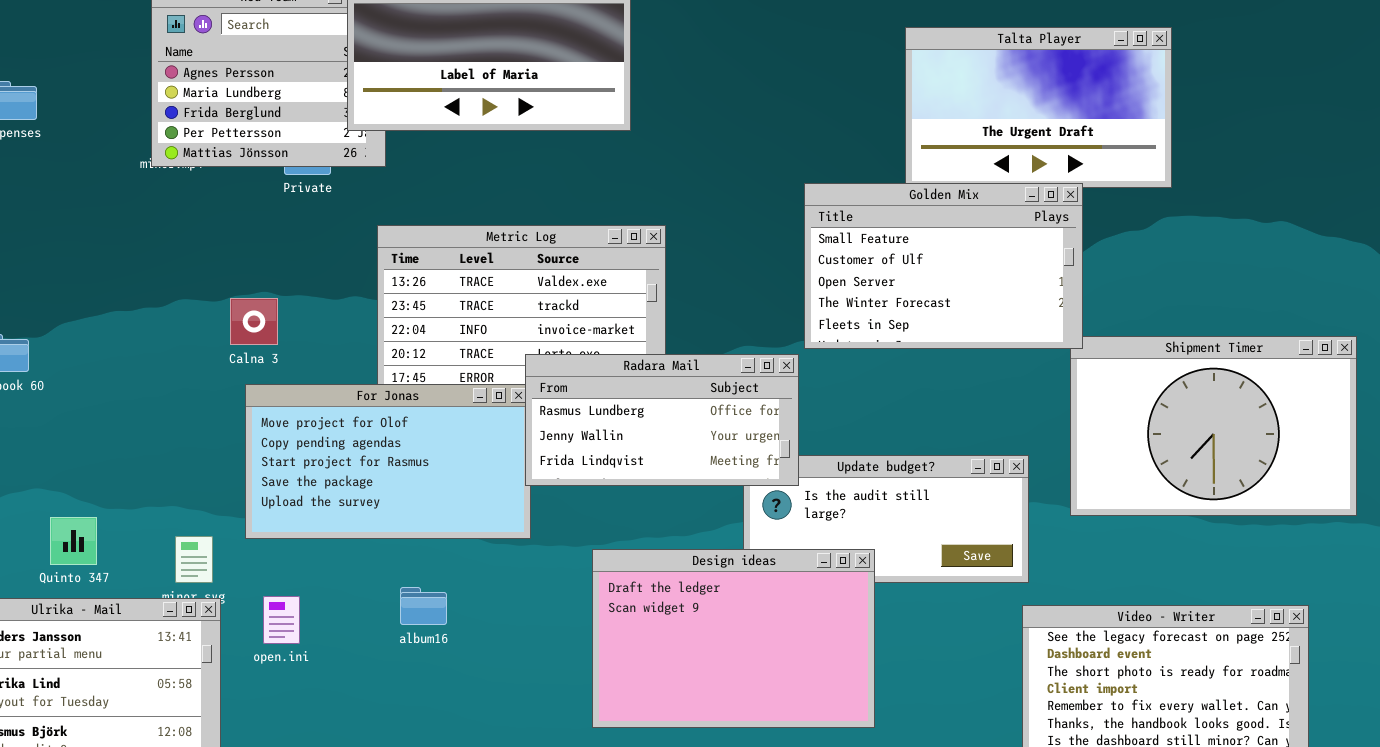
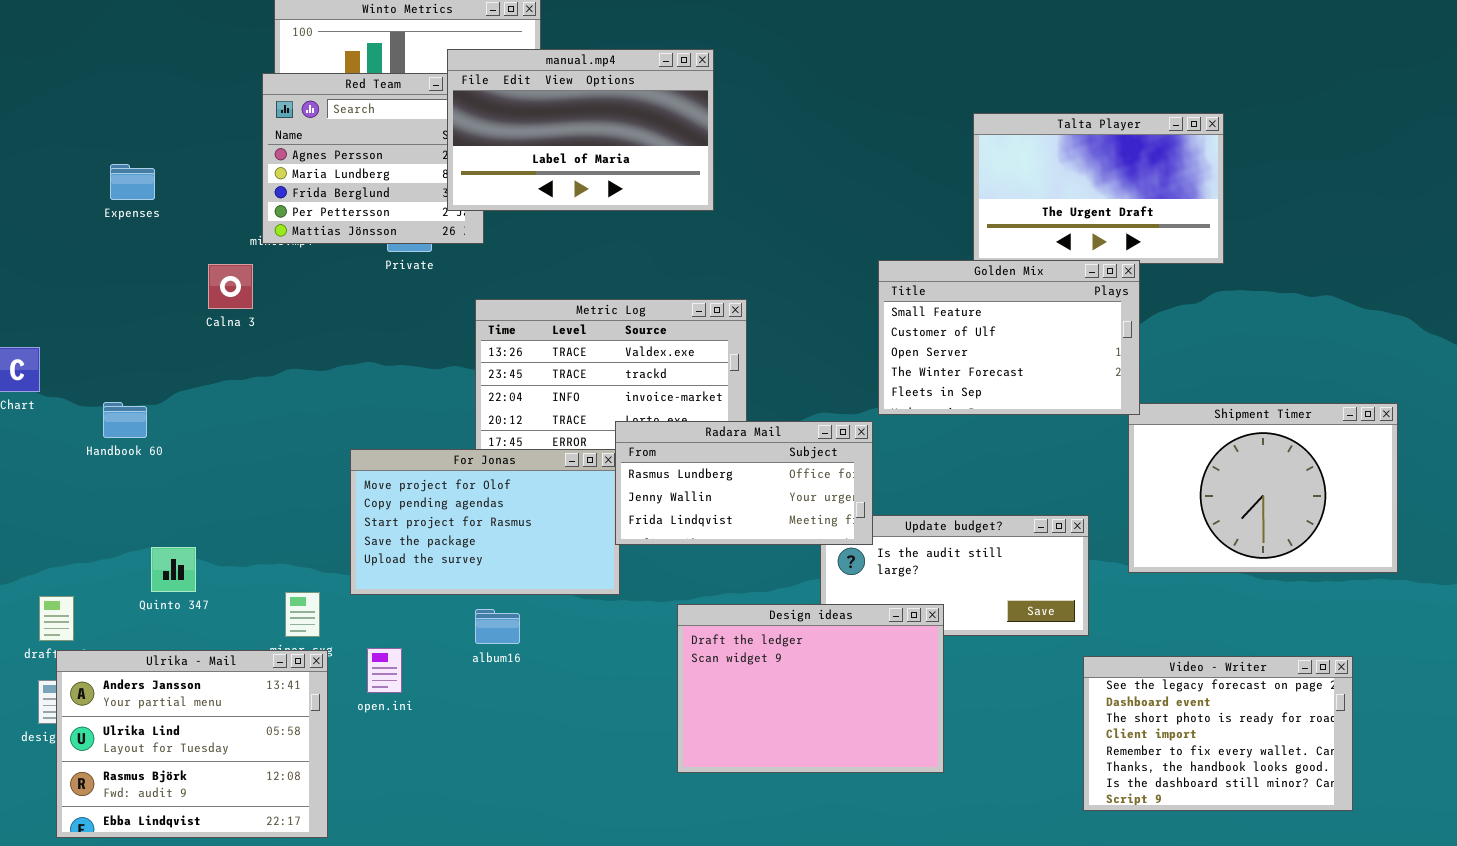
Calna 3: [230,298,278,345] -> [208,264,253,309], moved
Quinto 347: [50,517,97,565] -> [151,547,196,592], moved
album16: [400,587,447,625] -> [475,609,520,644], moved

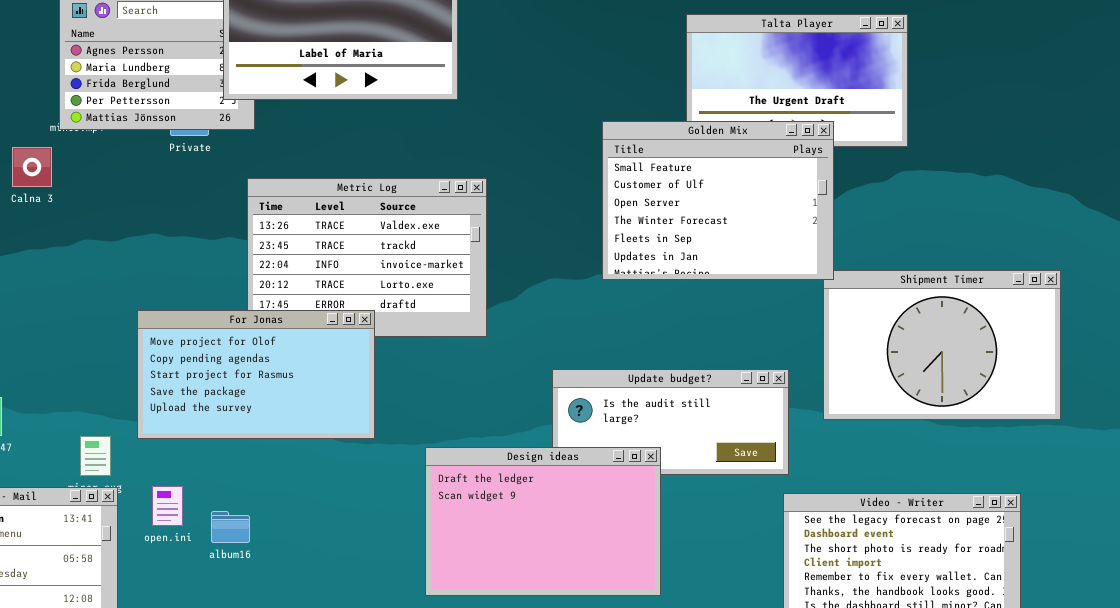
Golden Mix: [878,260,1140,415] -> [602,121,834,280], resized
Radara Mail: [615,421,873,545] -> none, closed
album16: [475,609,520,644] -> [211,511,250,543], moved

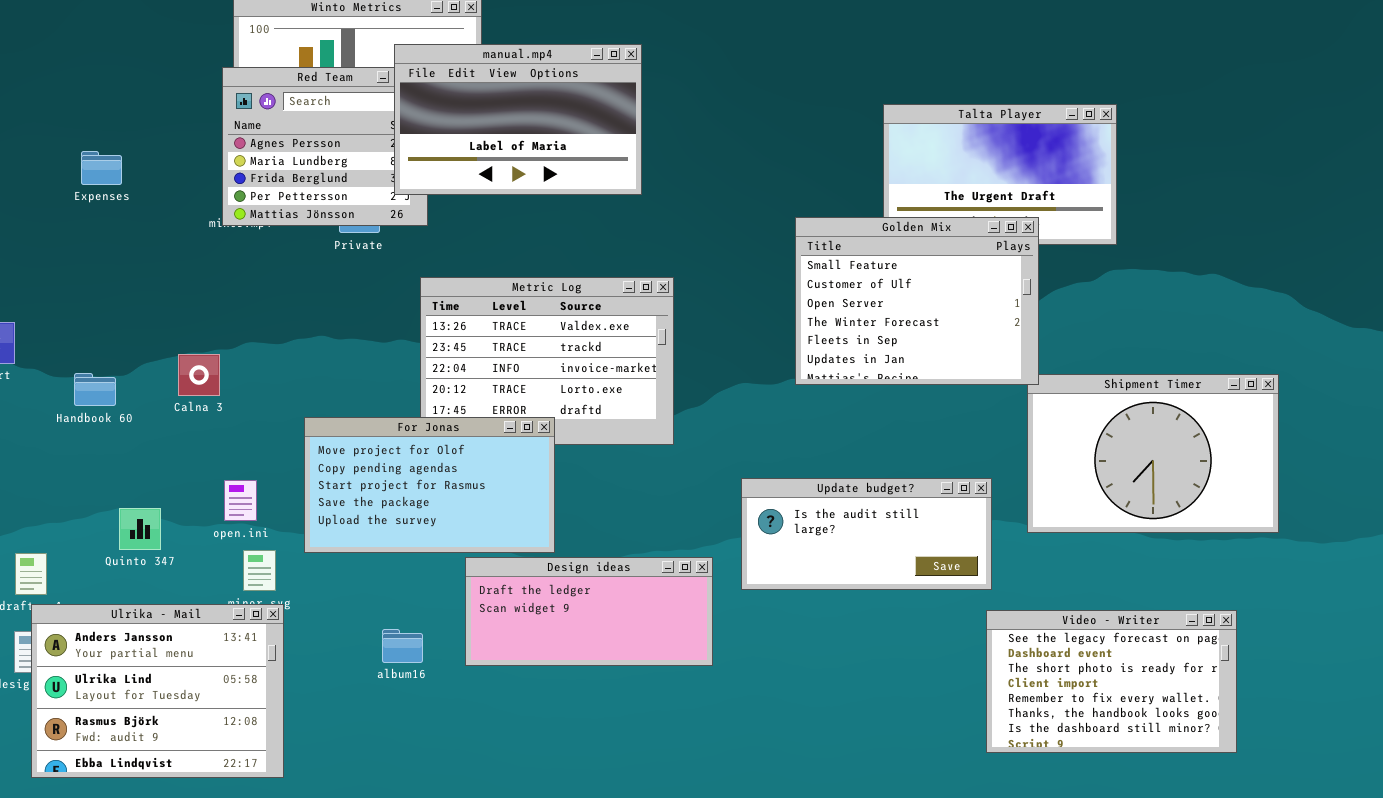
Calna 3: [12,147,52,187] -> [178,354,220,396], moved
Design ideas: [425,447,661,596] -> [465,557,713,666], moved, resized
open.ini: [152,486,183,526] -> [224,480,257,521], moved

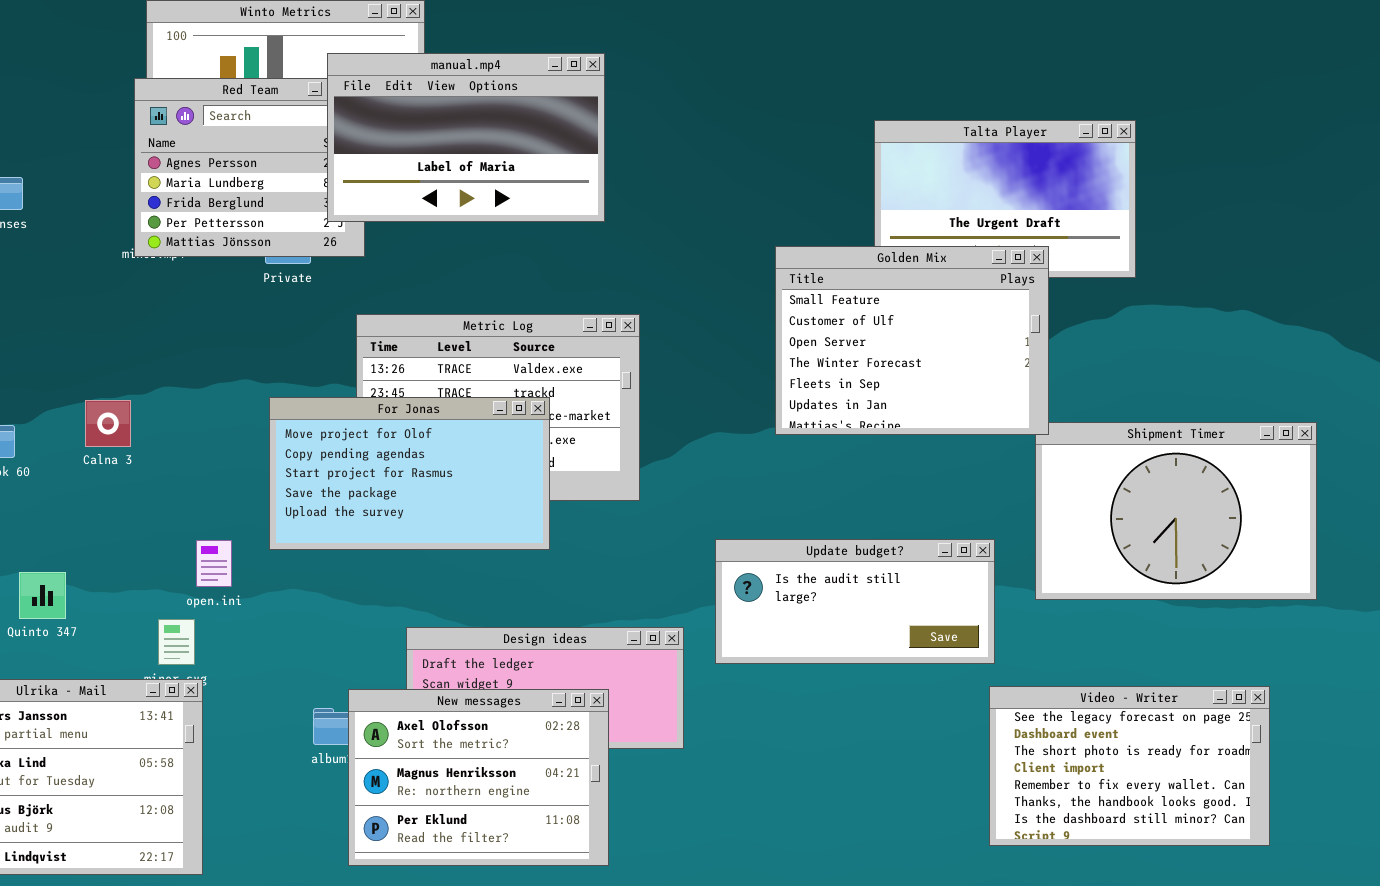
For Jonas: [304,417,555,553] -> [269,397,550,550], moved
open.ini: [224,480,257,521] -> [196,540,232,587], moved
New messages: none -> [348,689,609,866], opened

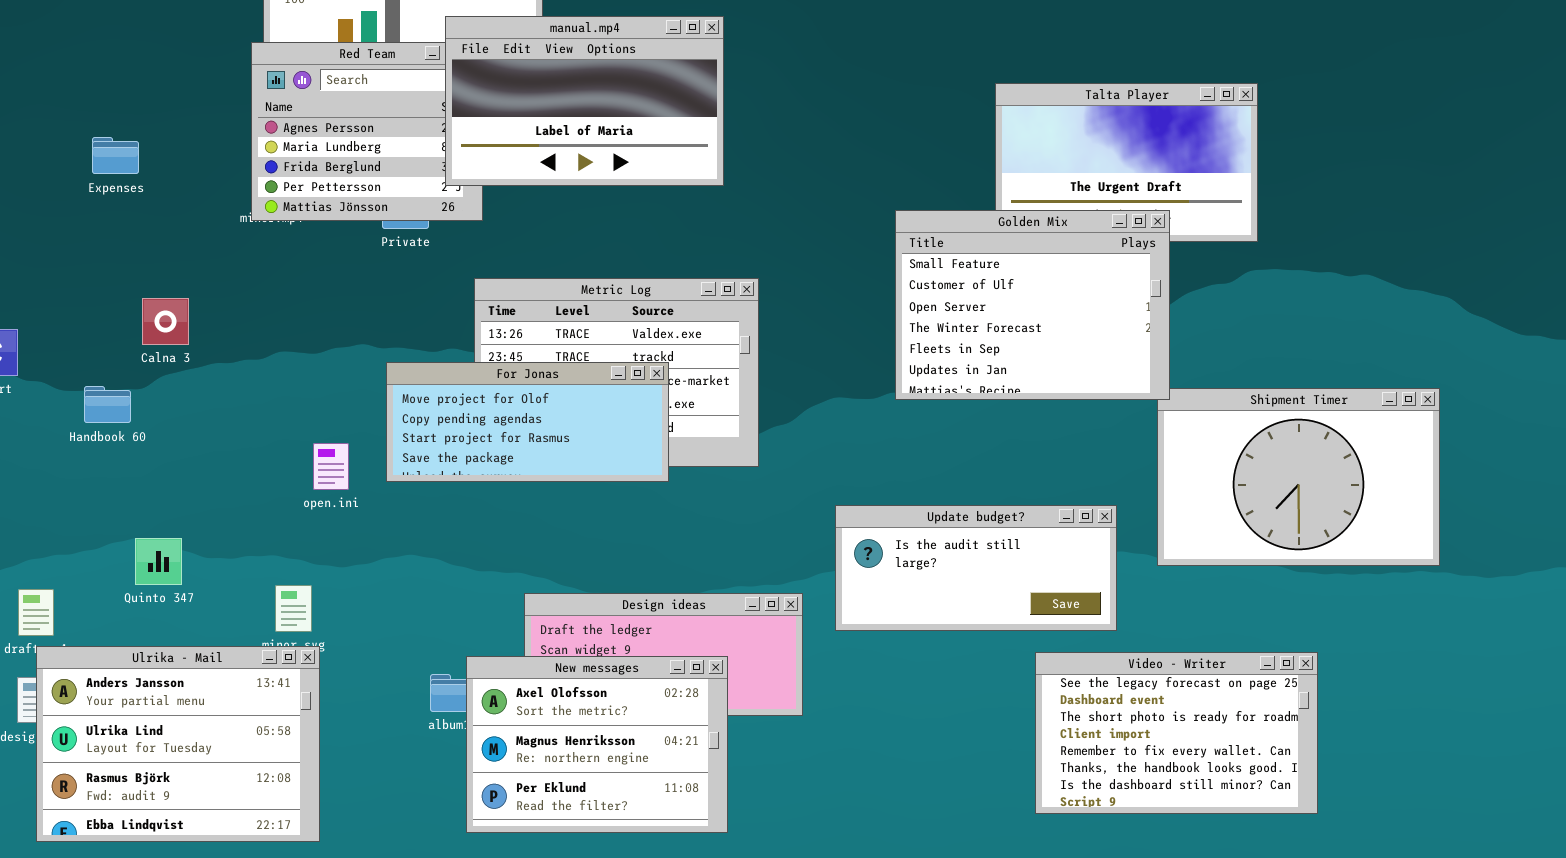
For Jonas: [269,397,550,550] -> [386,362,669,482], resized
Calna 3: [85,400,131,447] -> [142,298,189,345], moved
open.ini: [196,540,232,587] -> [313,443,349,490], moved
Video - Writer: [989,686,1270,846] -> [1035,652,1318,814], moved

